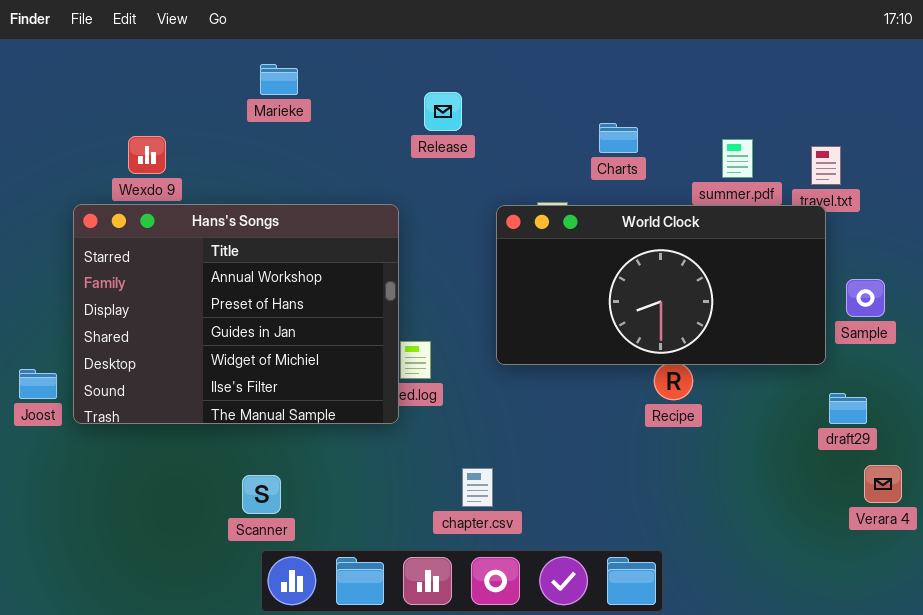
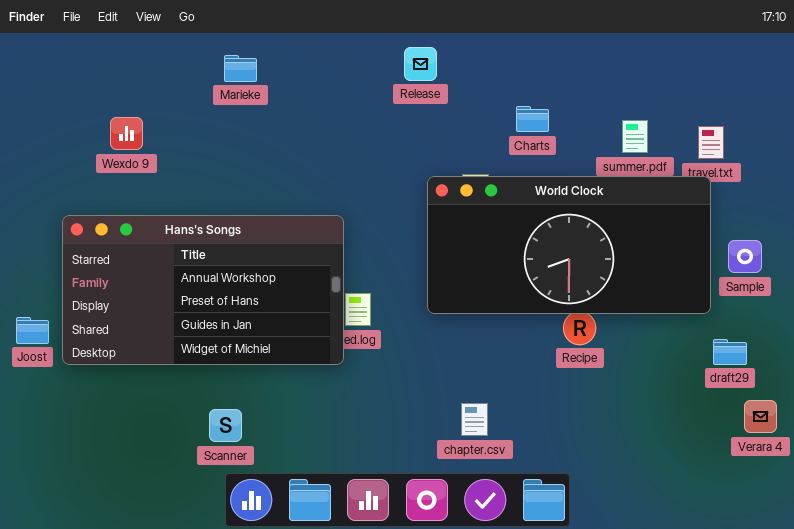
Release: [424,92,462,131] -> [404,47,437,81], moved
Hans's Songs: [73,204,399,424] -> [62,215,344,365], resized
chapter.csv: [462,468,493,507] -> [461,403,488,436], moved

